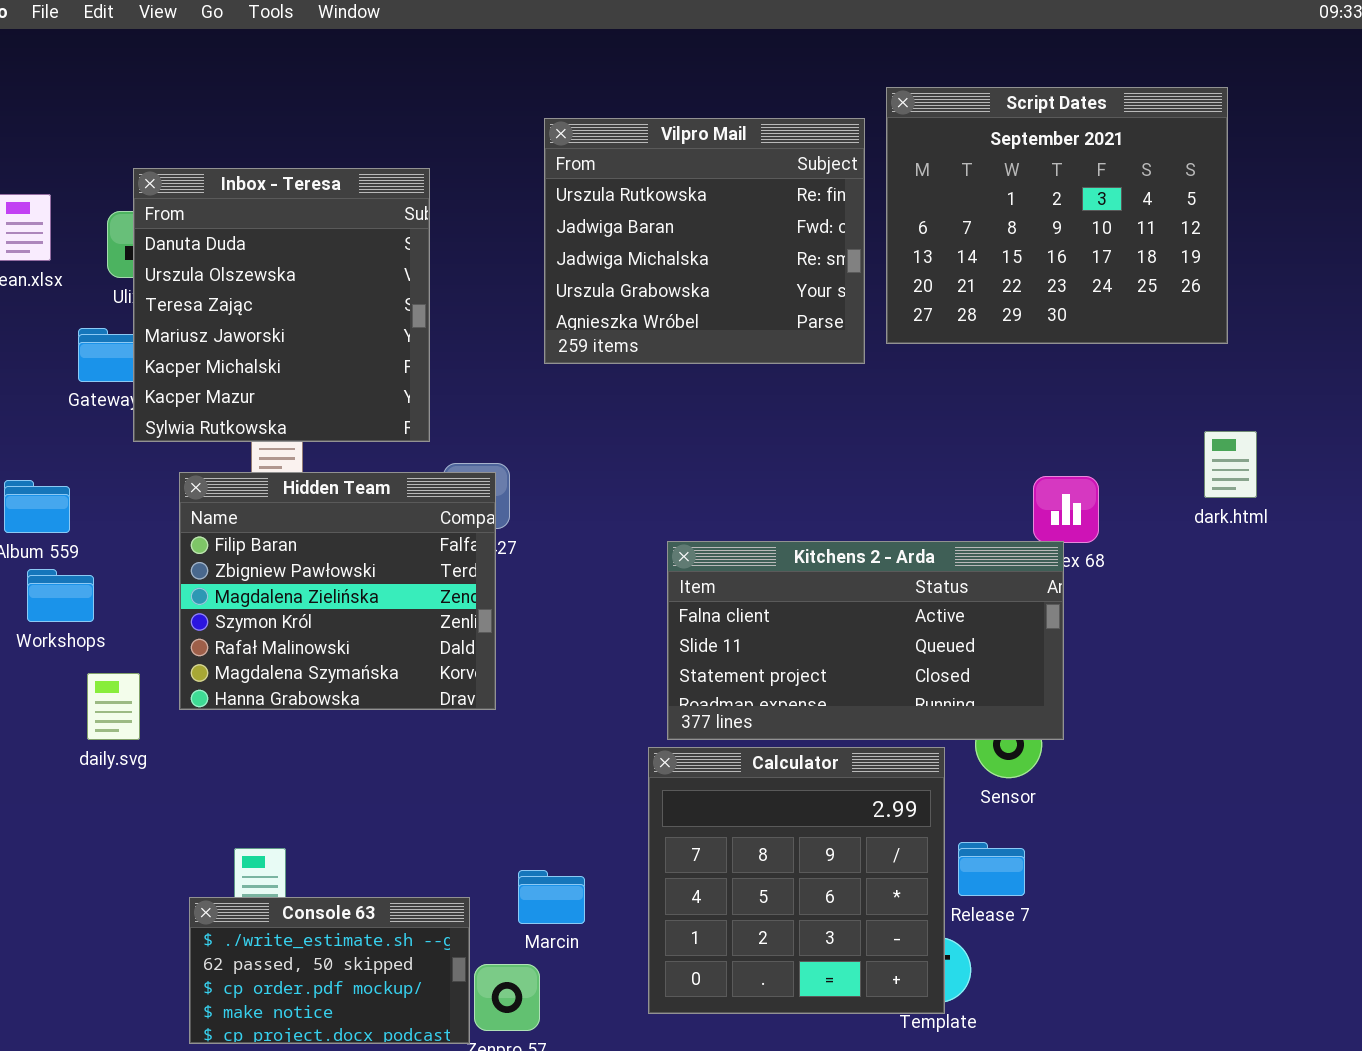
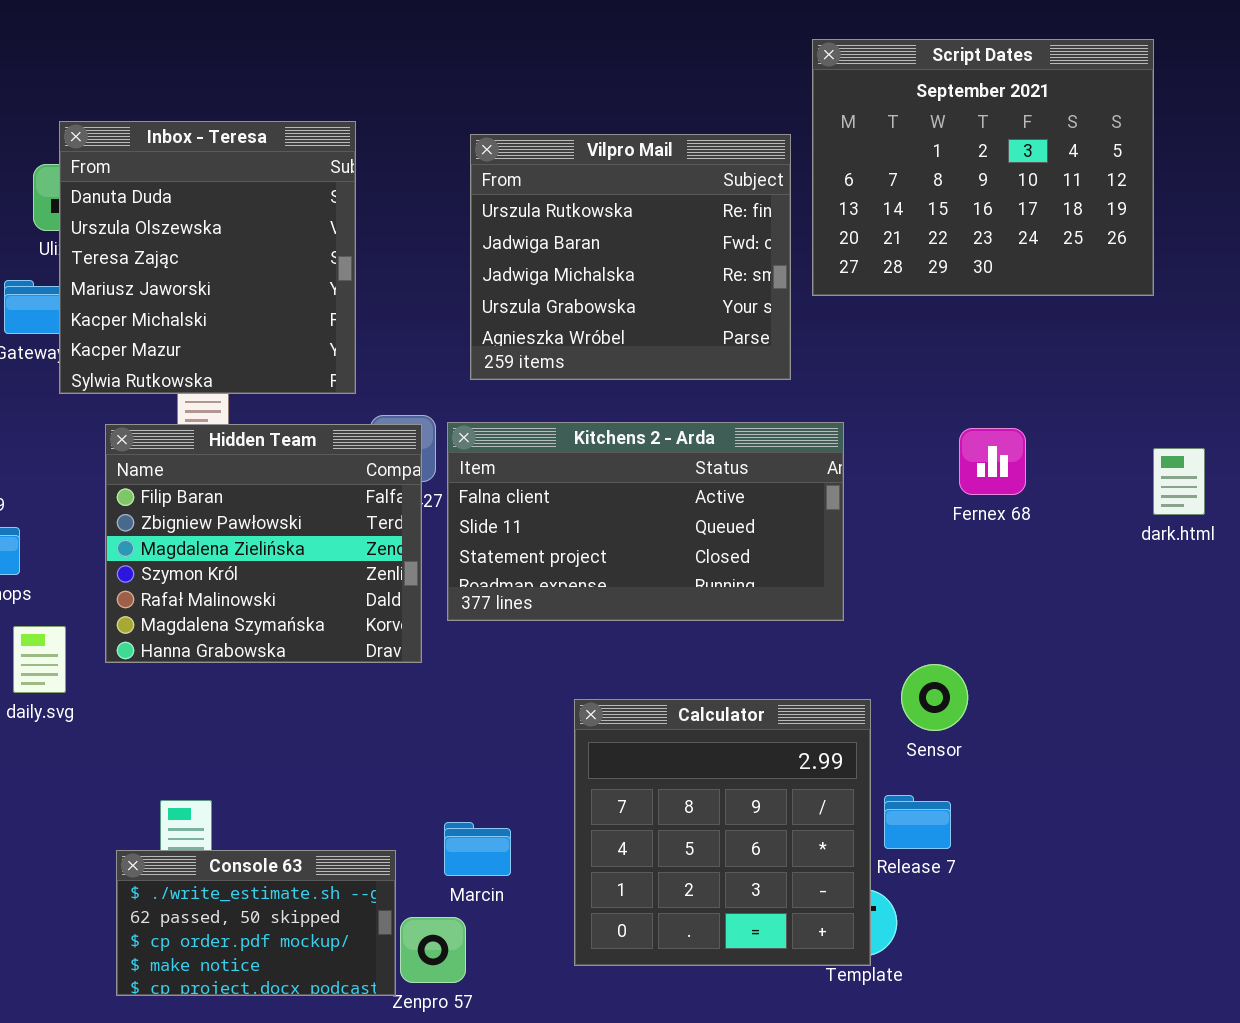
Vilpro Mail: [544,118,865,364] -> [470,134,791,380], moved
dark.html: [1204,431,1257,498] -> [1153,448,1205,515], moved
Kitchens 2 - Arda: [667,541,1064,740] -> [447,422,844,621], moved

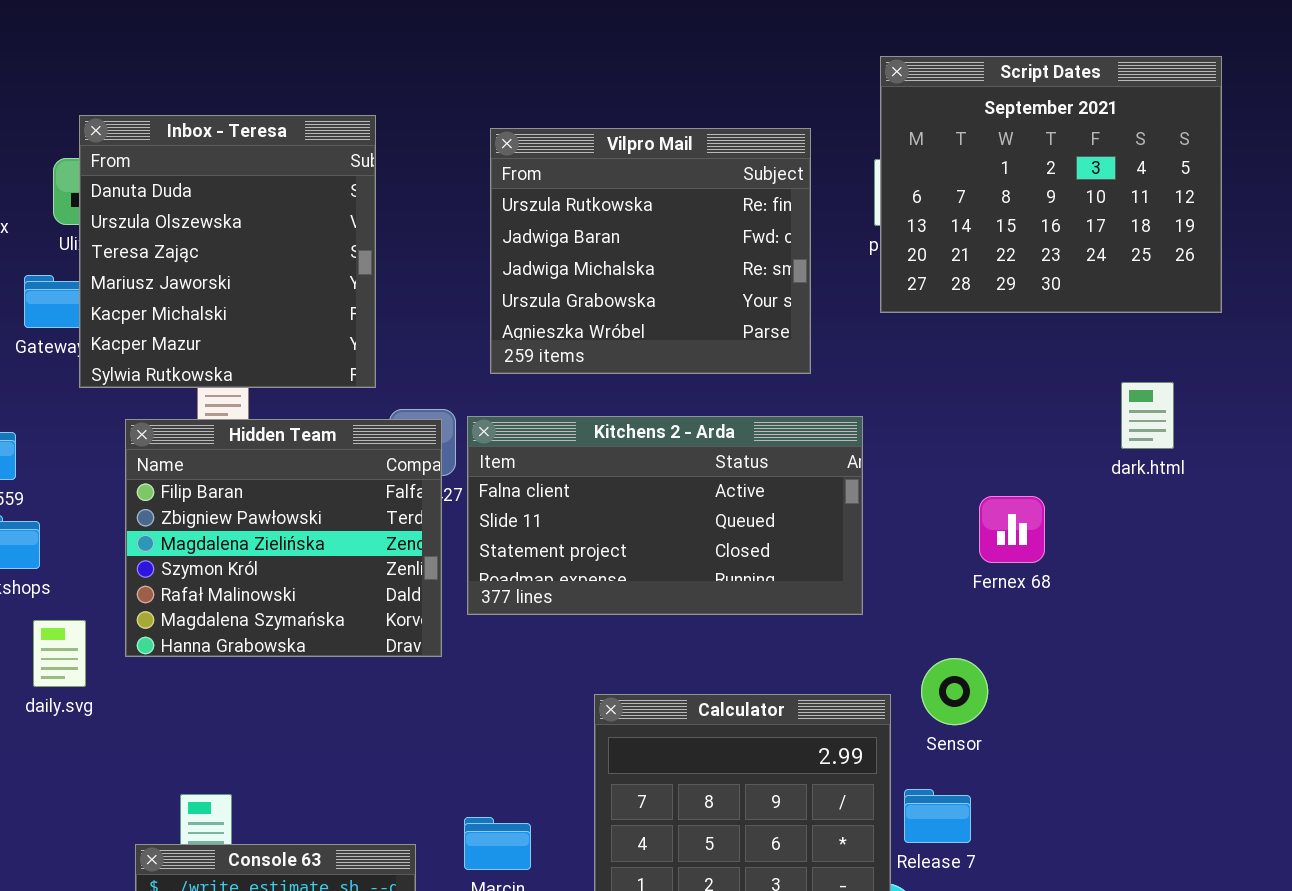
Script Dates: [812,39,1154,296] -> [880,56,1222,313], moved
Fernex 68: [959,428,1026,495] -> [979,496,1045,563], moved
dark.html: [1153,448,1205,515] -> [1121,382,1174,449], moved

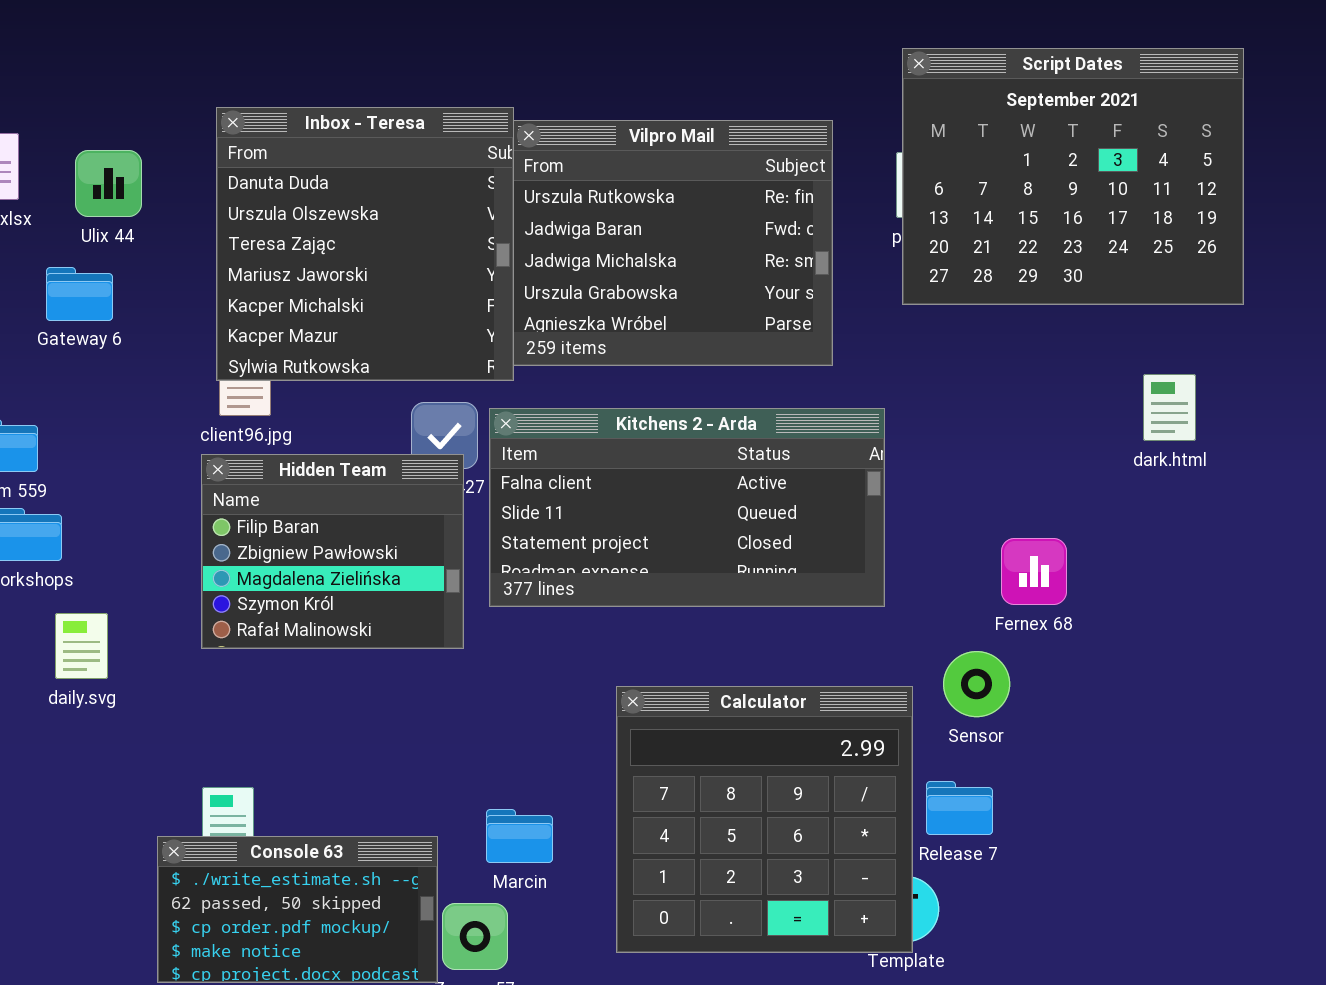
Inbox - Teresa: [79,115,376,388] -> [216,107,514,381], moved
Hidden Team: [125,419,442,657] -> [201,454,464,649], resized
Fernex 68: [979,496,1045,563] -> [1001,538,1067,605], moved

